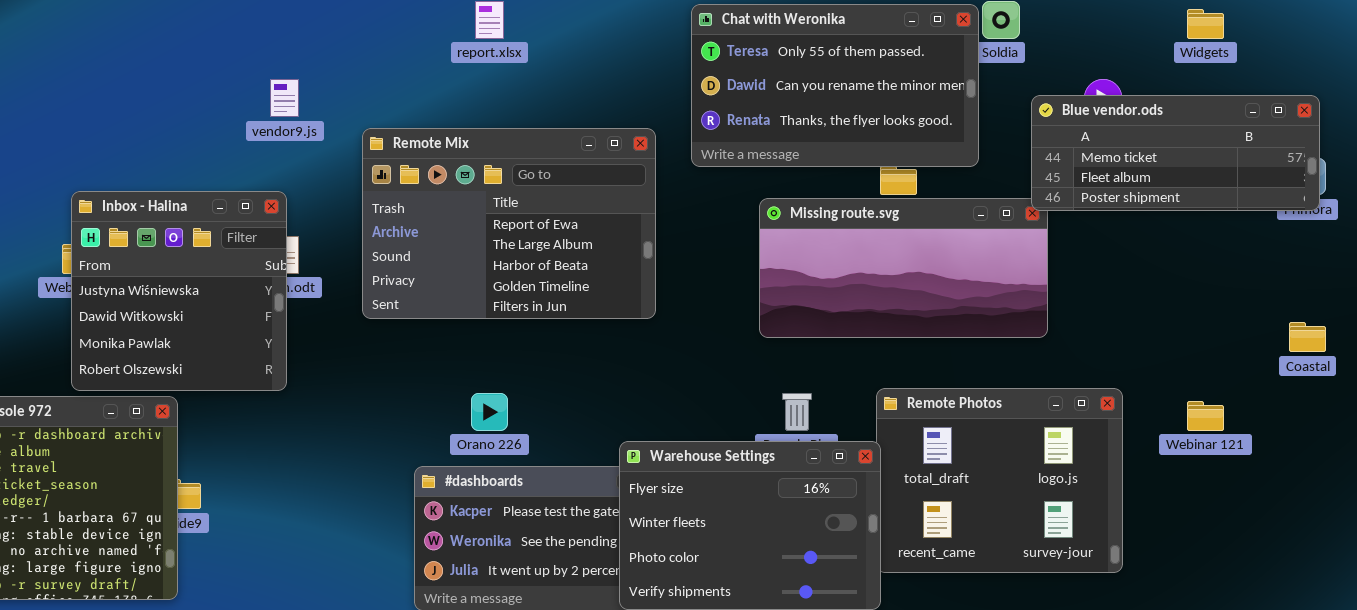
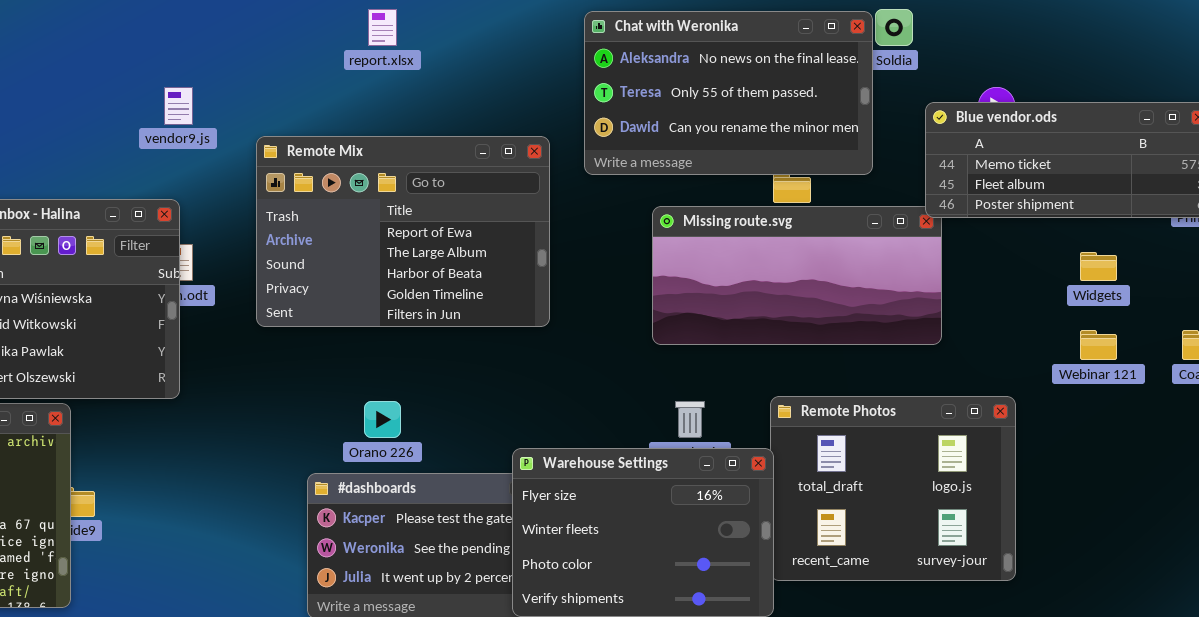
Chat with Weronika: [691,4,979,167] -> [584,11,873,175], scrolled up 1 row
Widgets: [1187,9,1224,39] -> [1080,252,1117,281], moved
Webinar 121: [1187,401,1224,431] -> [1080,330,1117,360], moved

